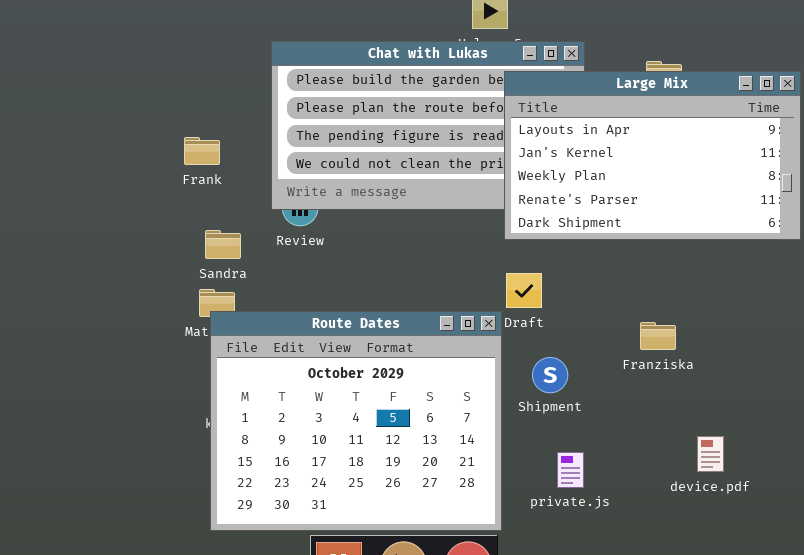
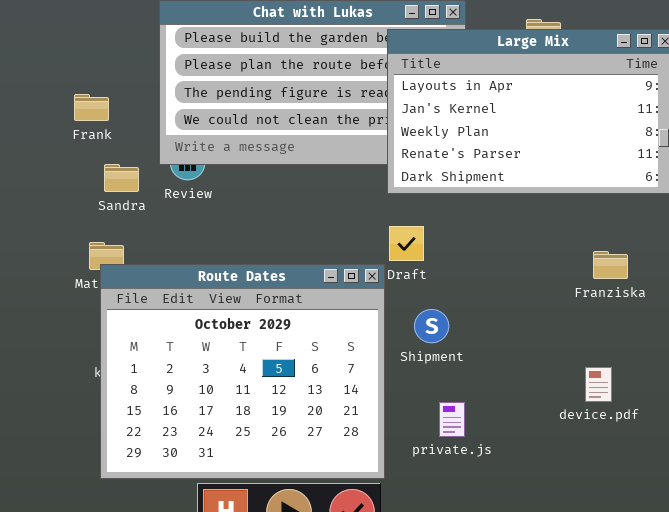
Sandra: [205,230,241,259] -> [104,164,139,192], moved
Franziska: [640,322,676,350] -> [593,251,628,279], moved
device.pdf: [697,436,724,472] -> [585,367,612,402], moved

